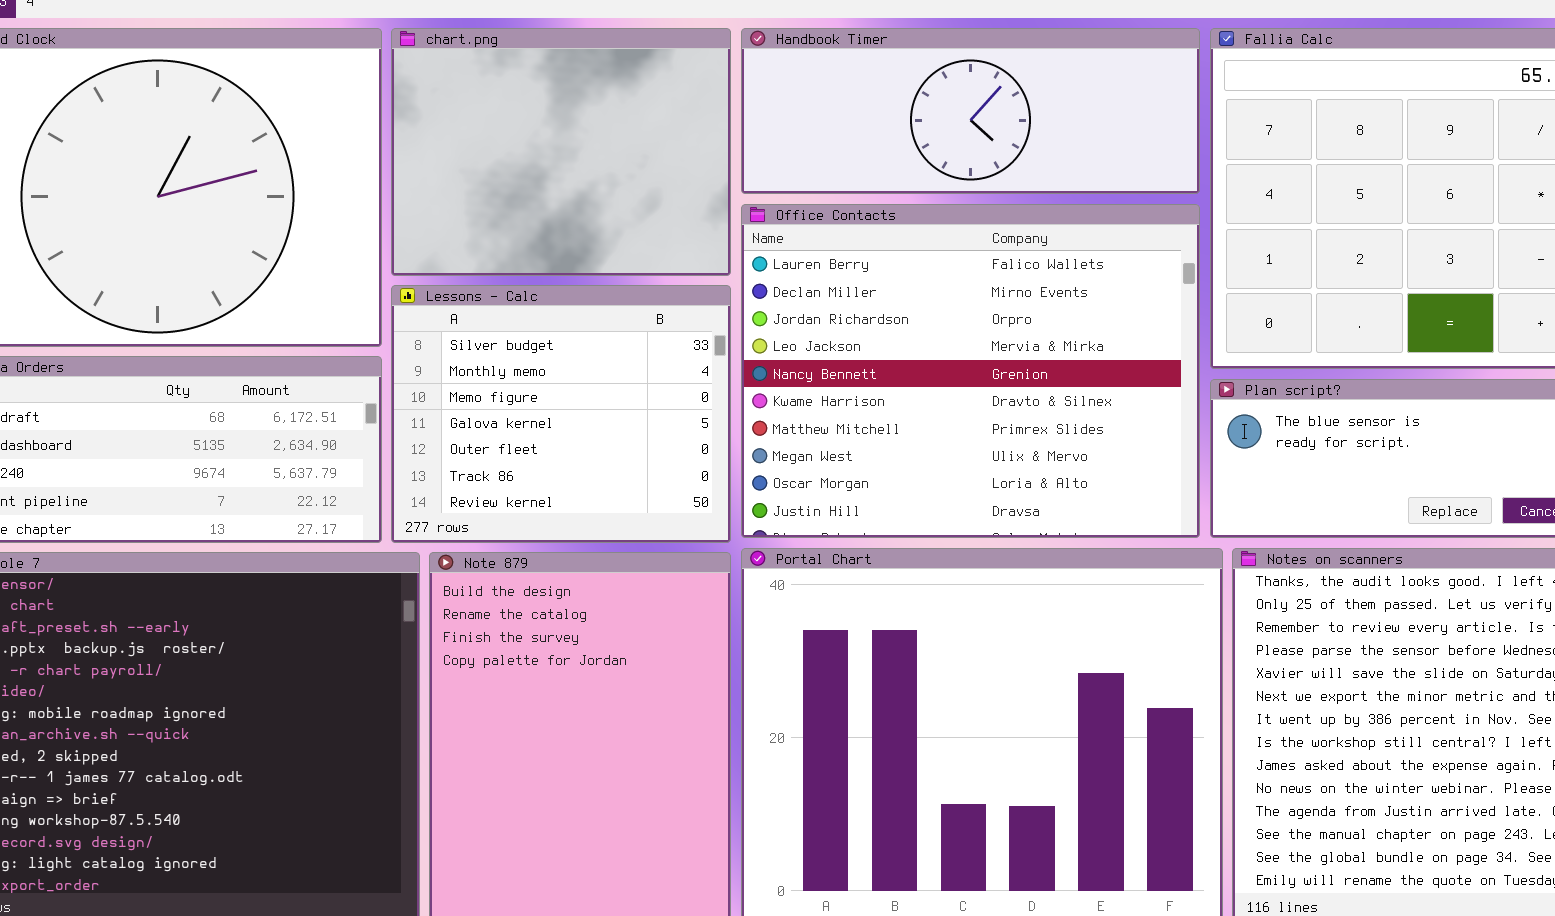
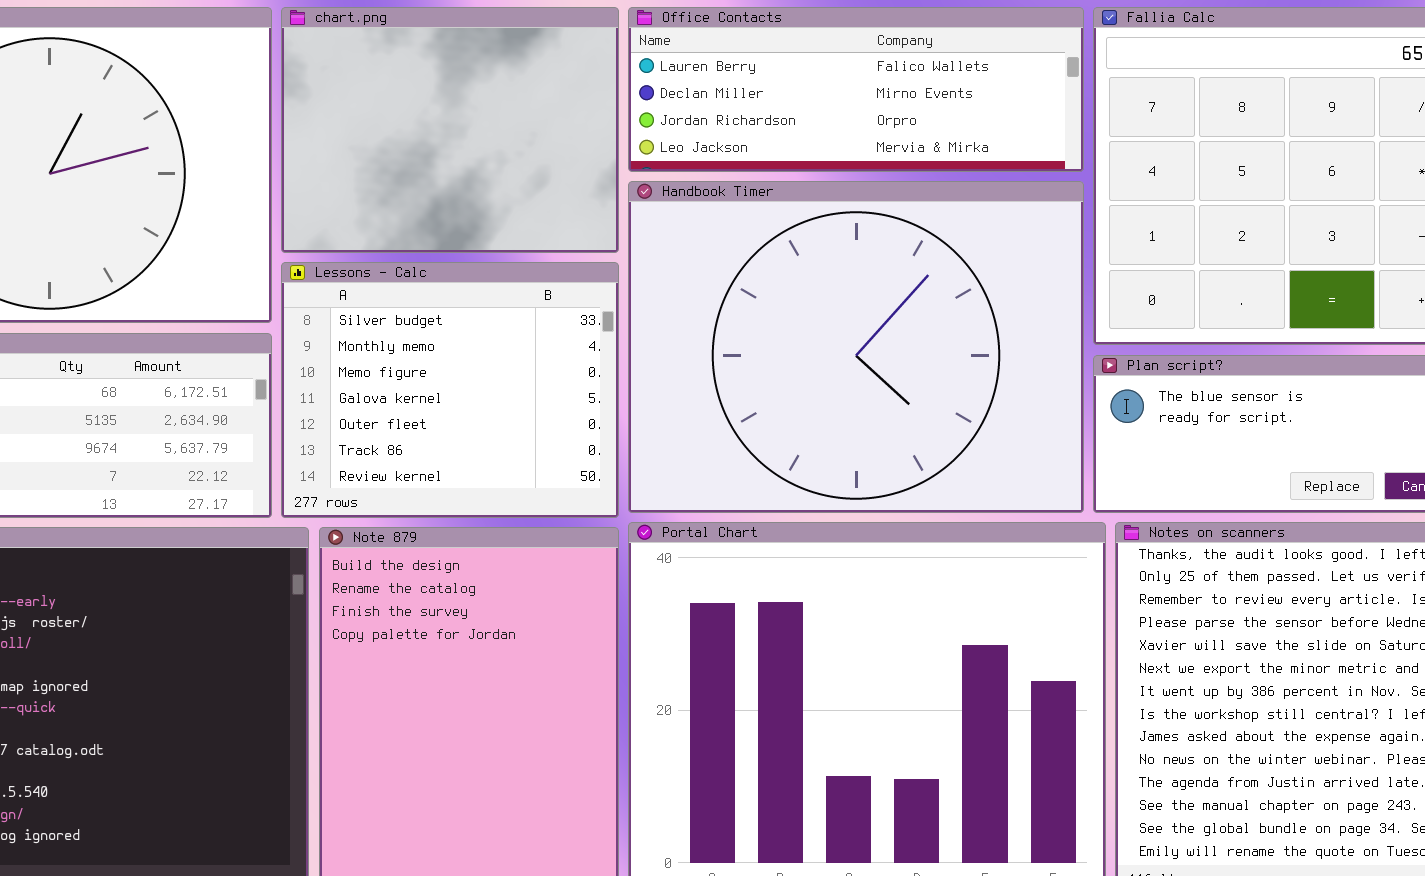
Handbook Timer: [741,28,1200,194] -> [628,181,1084,513], moved, resized
Office Contacts: [741,204,1200,538] -> [628,7,1084,172], moved, resized

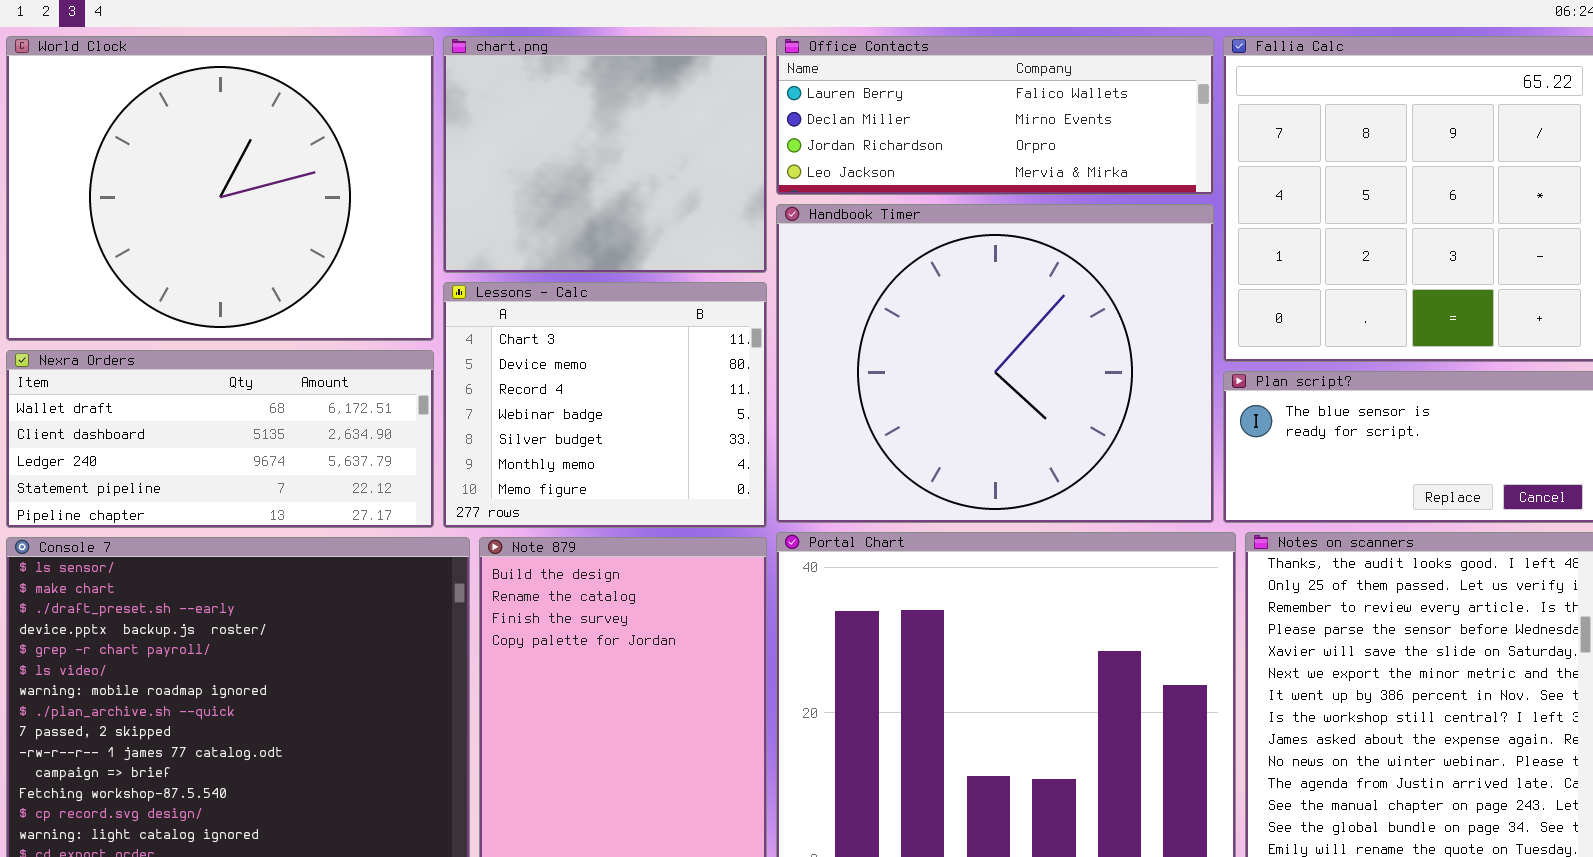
Lessons - Calc: [281,262,619,518] -> [443,282,767,528], scrolled up 4 rows

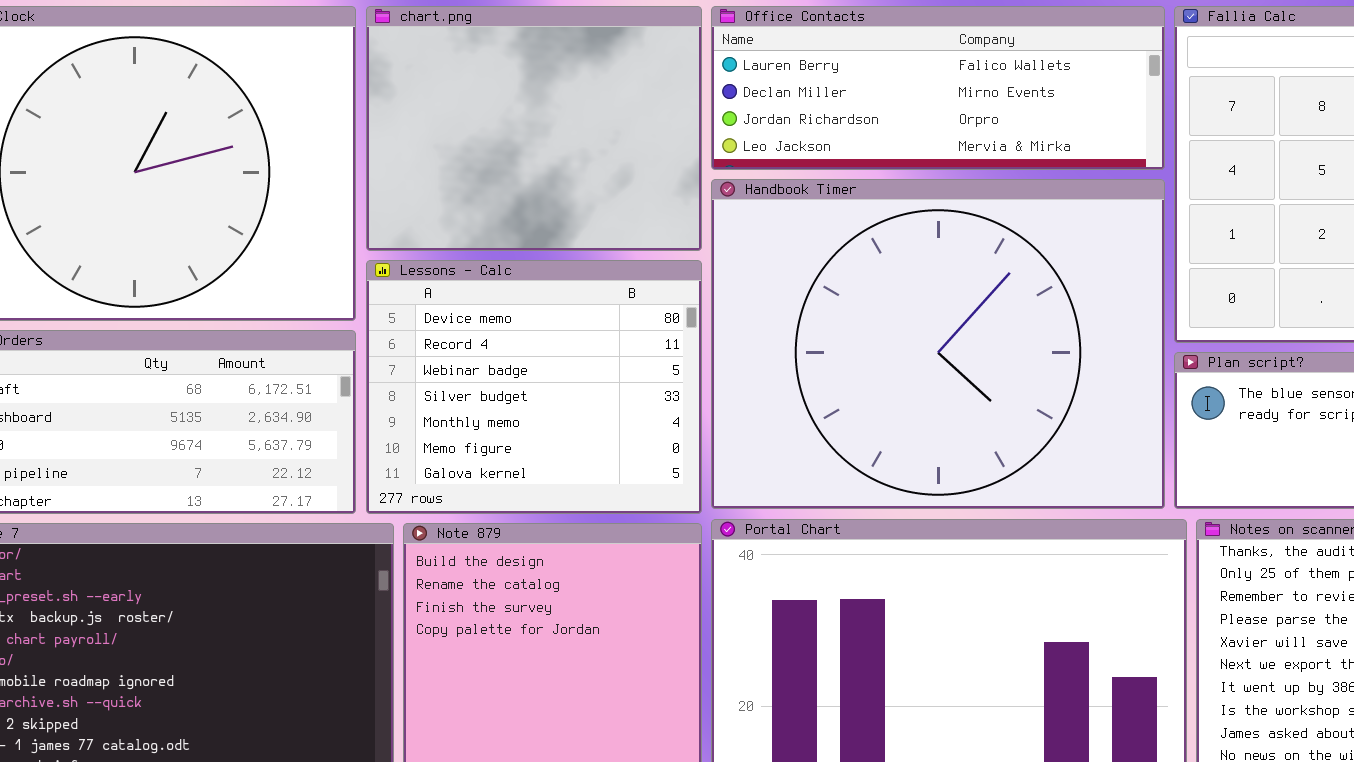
Lessons - Calc: [443,282,767,528] -> [366,260,702,514], scrolled down 1 row

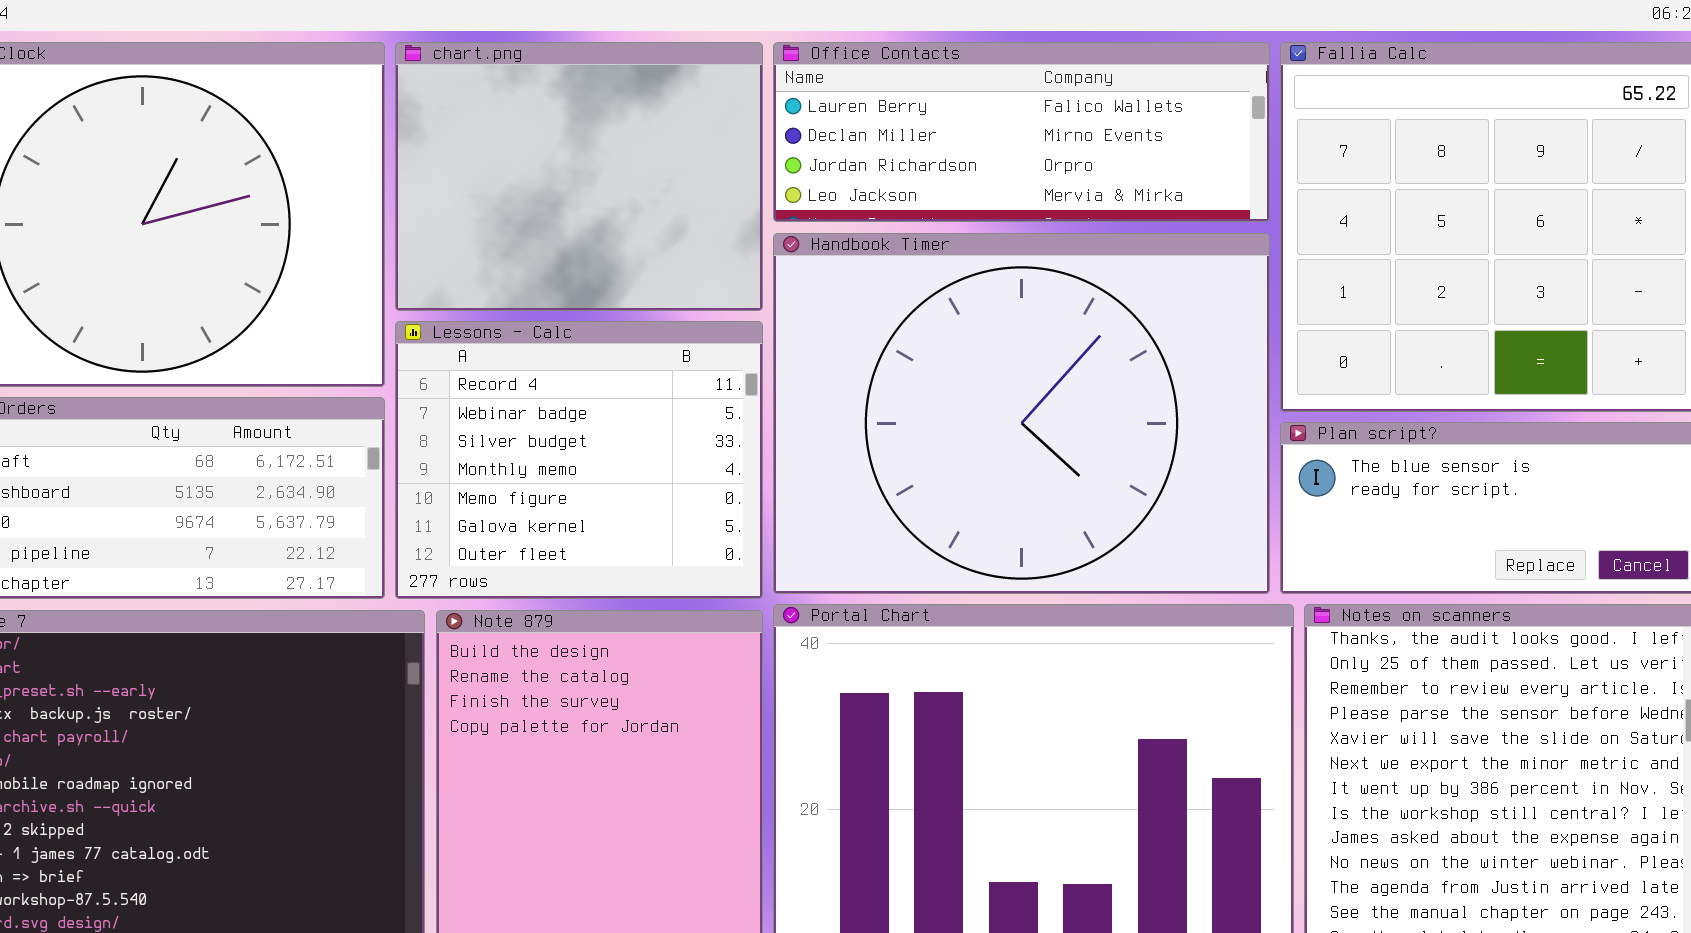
Lessons - Calc: [366,260,702,514] -> [395,321,763,599], scrolled down 1 row

